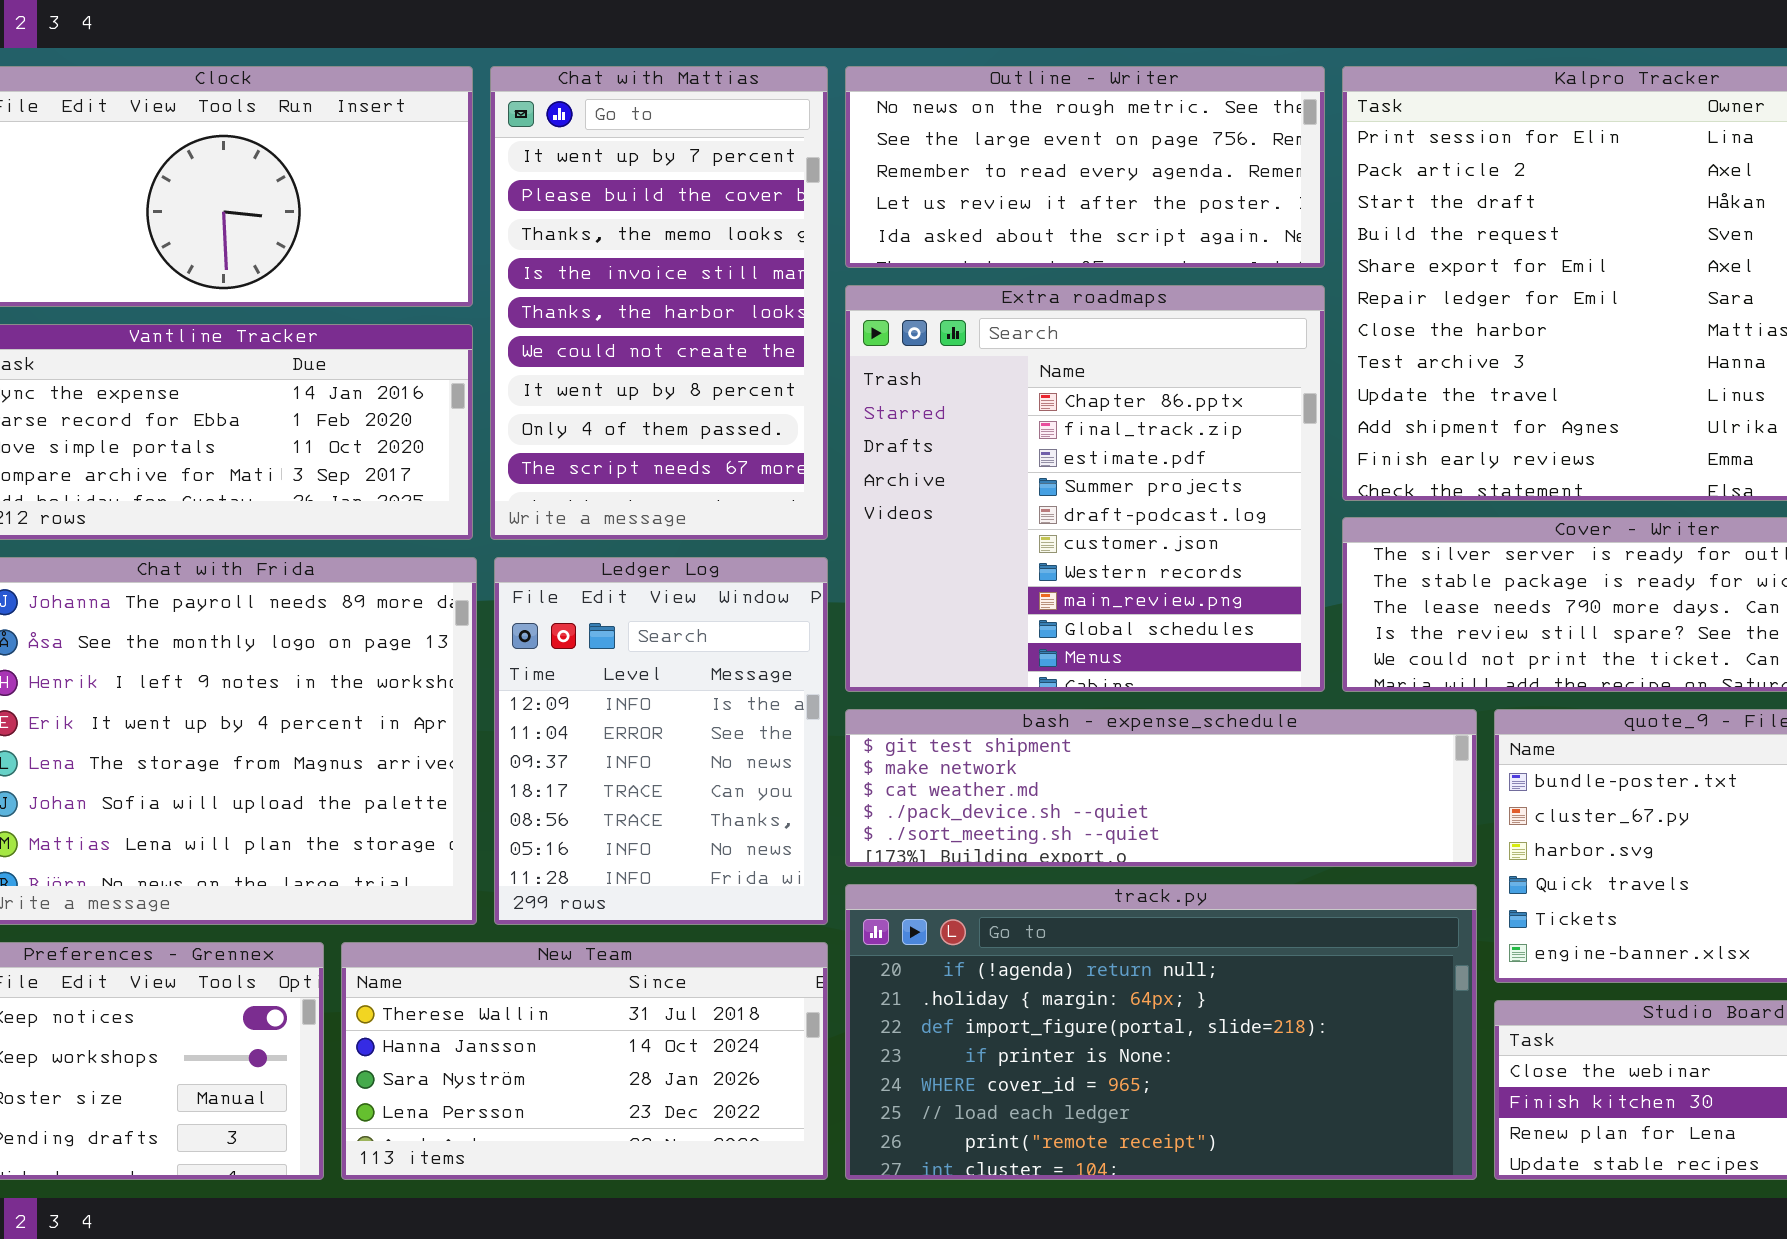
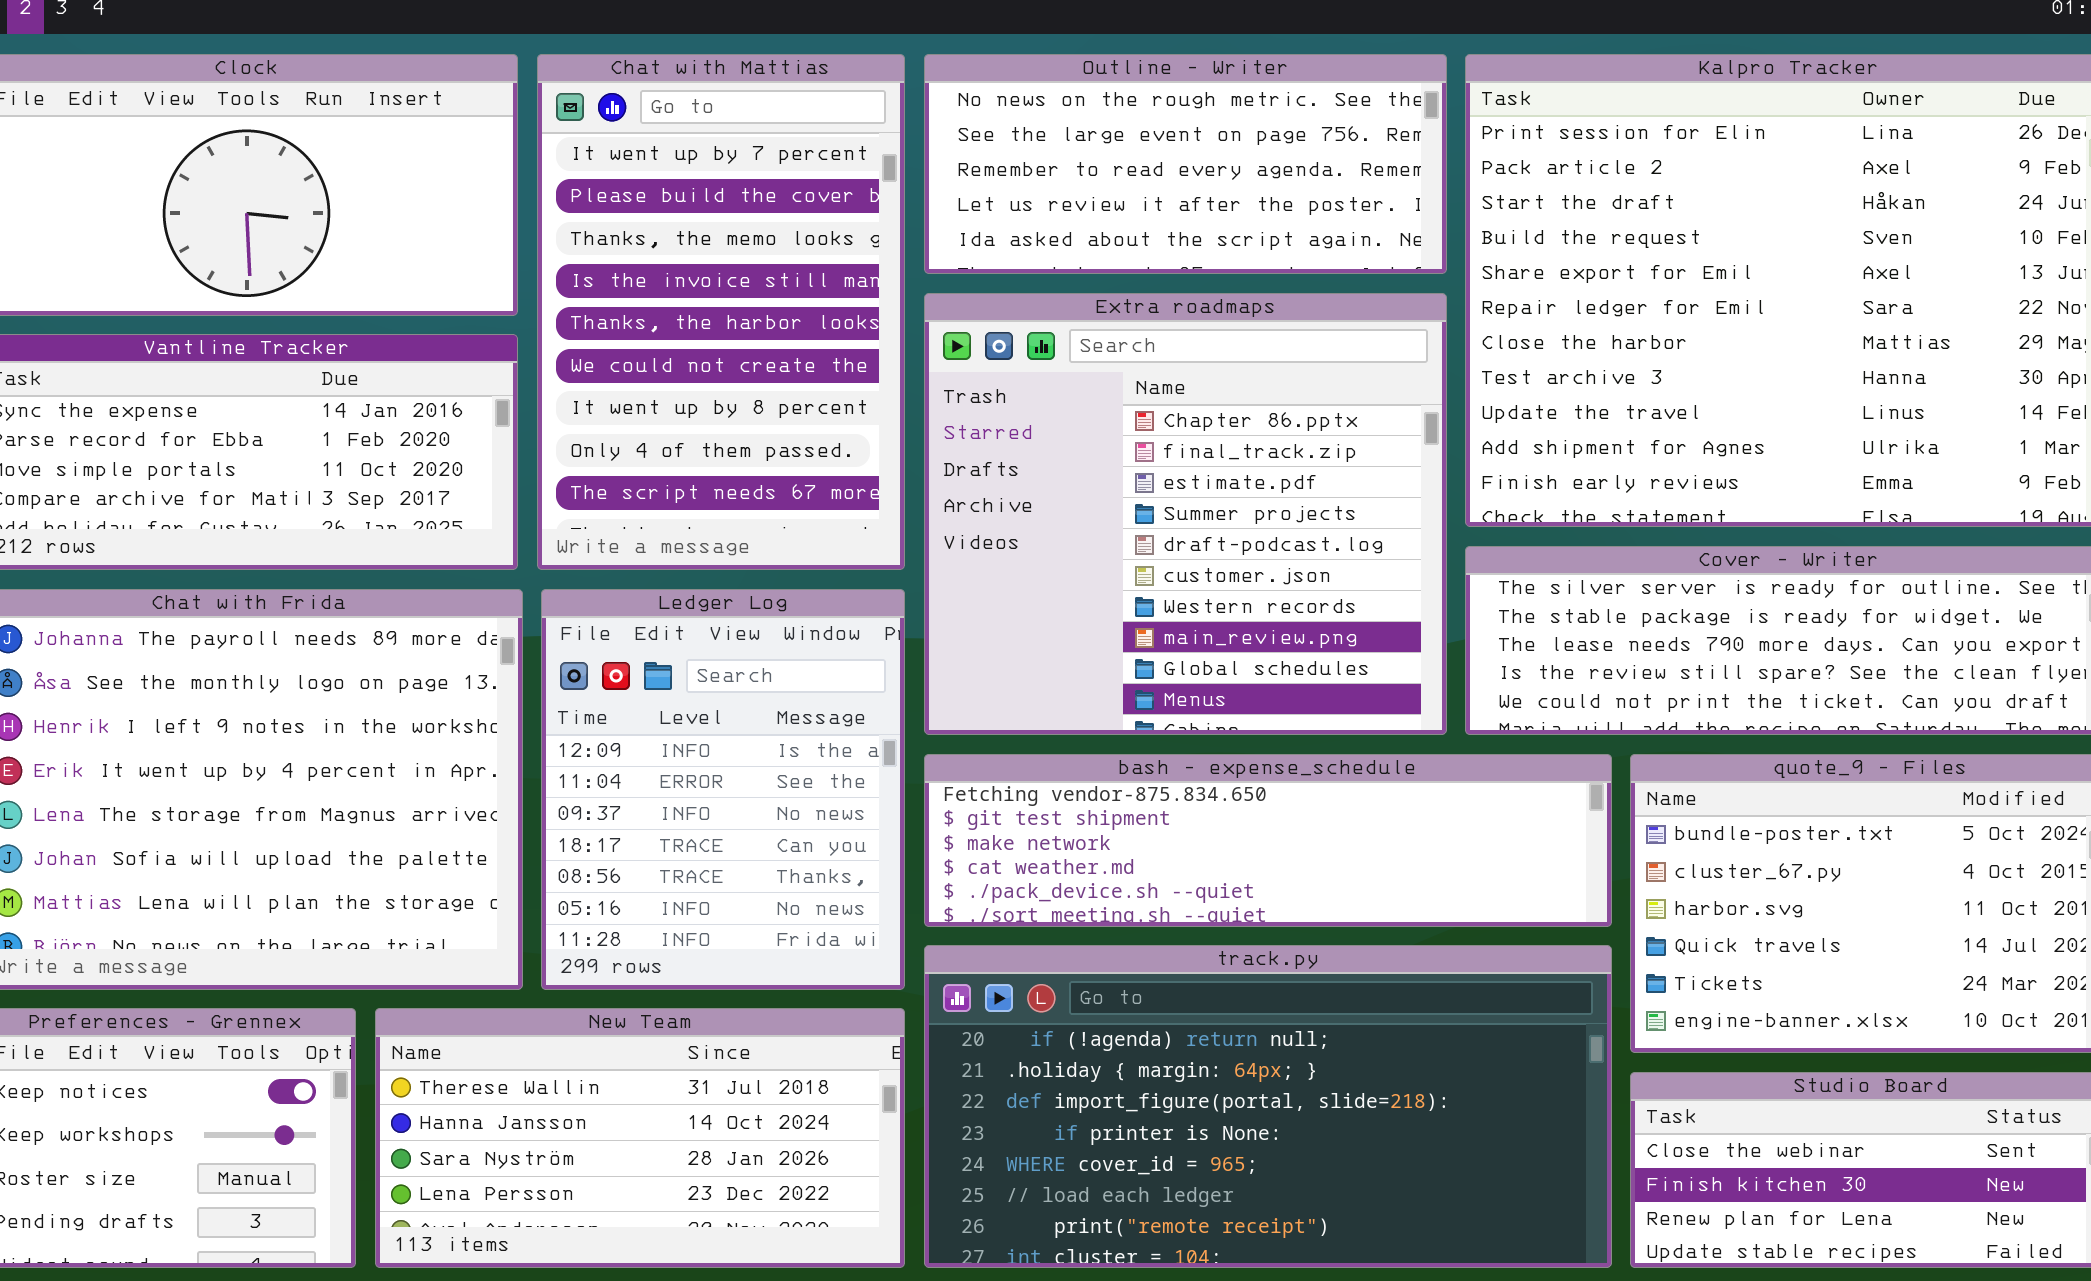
bash - expense_schedule: [845,709,1477,867] -> [924,754,1612,927], scrolled up 1 row

